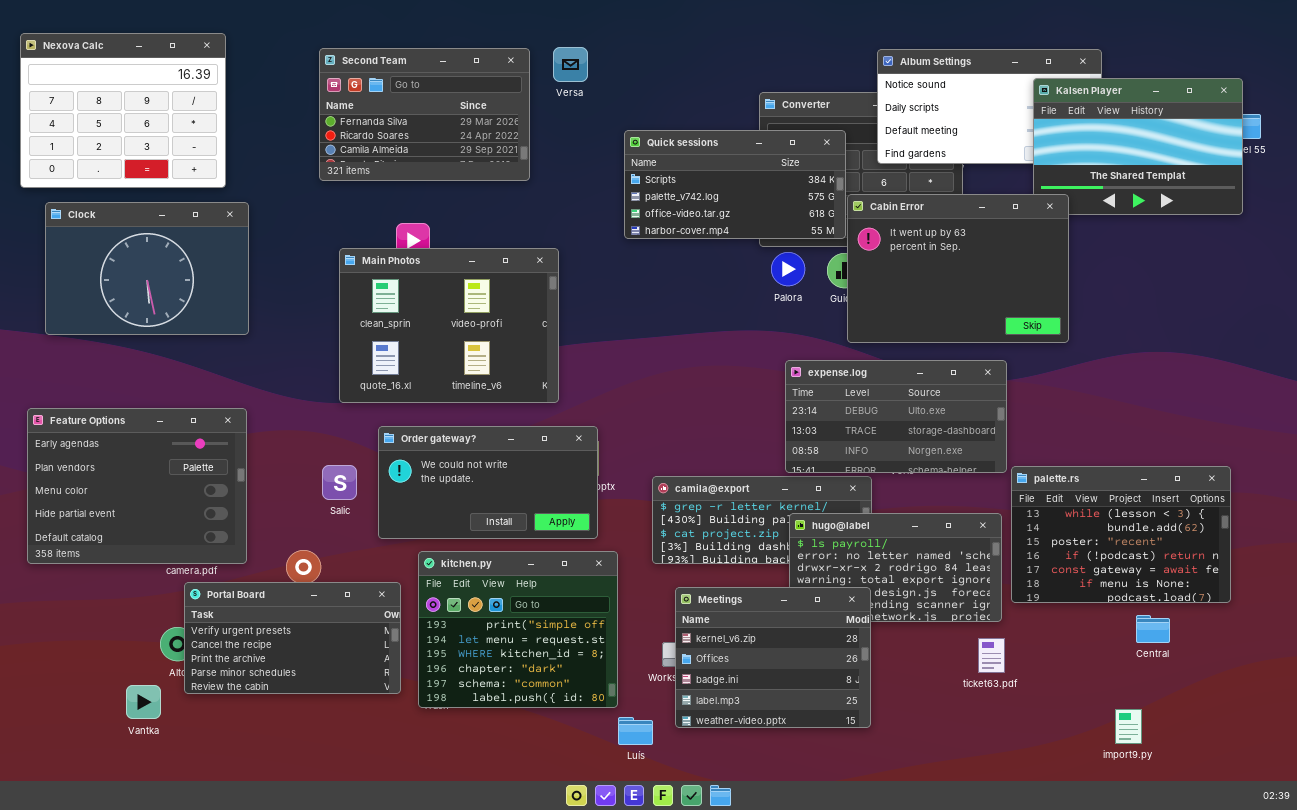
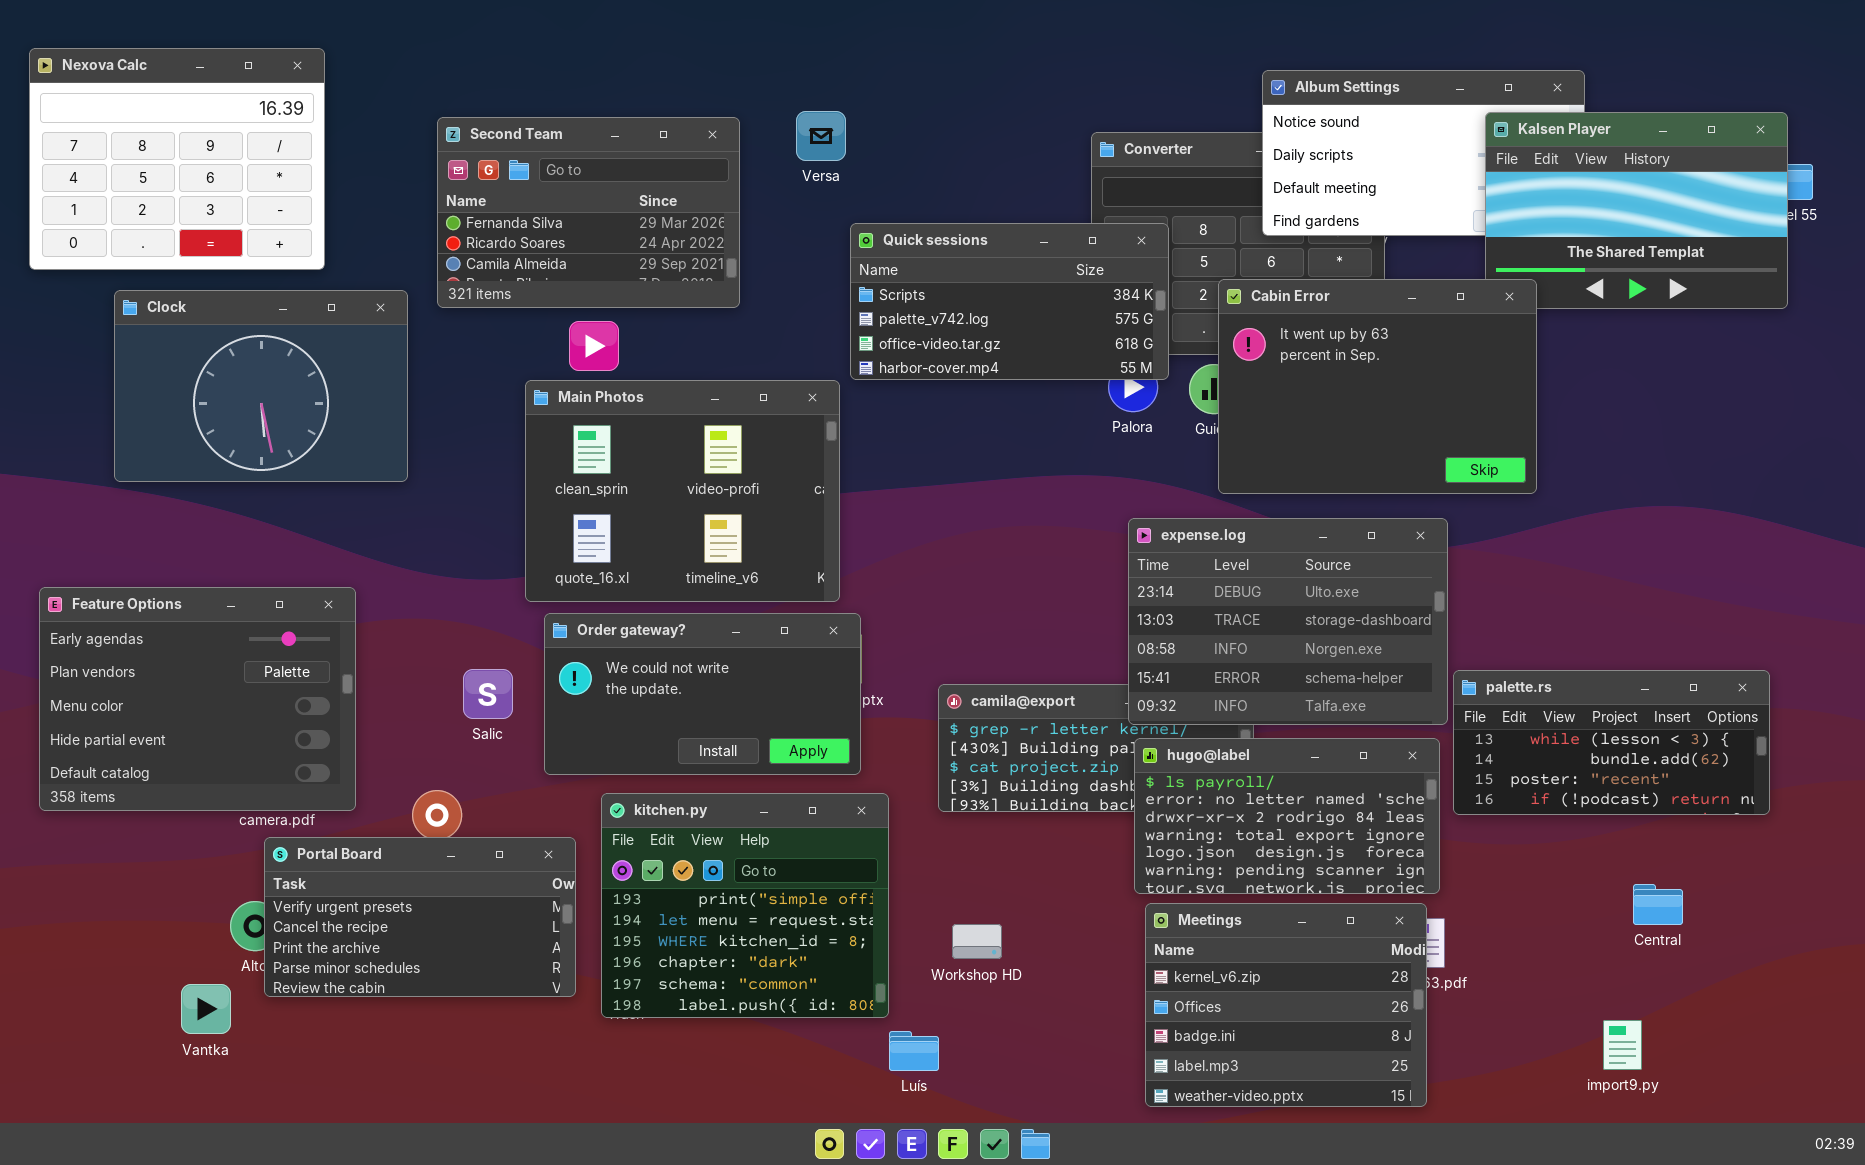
Versa: [553,47,588,82] -> [796,111,846,161], moved
Second Team: [319,48,530,181] -> [437,117,740,308], moved
Quick sessions: [624,130,846,239] -> [850,223,1169,380], moved
Clock: [45,202,249,335] -> [114,290,408,482], moved
Main Photos: [339,248,559,403] -> [525,380,840,602], moved
expense.log: [785,360,1007,473] -> [1128,518,1448,725], resized
palette.rs: [1011,466,1231,603] -> [1453,670,1770,815], resized
Meetings: [675,587,871,728] -> [1145,903,1427,1107], moved

